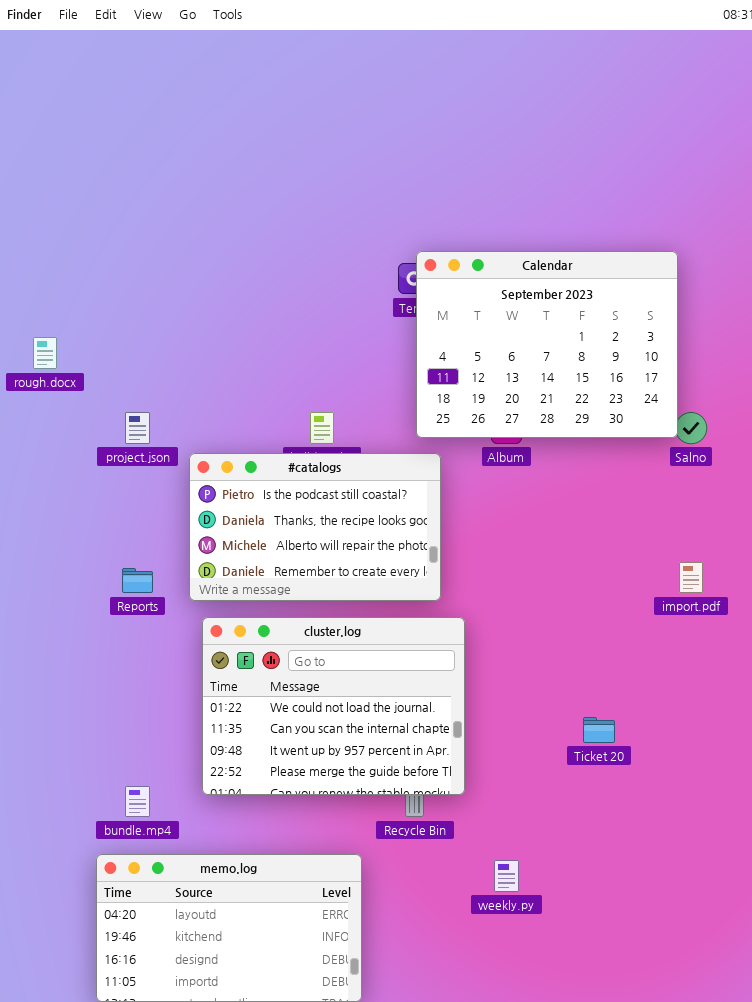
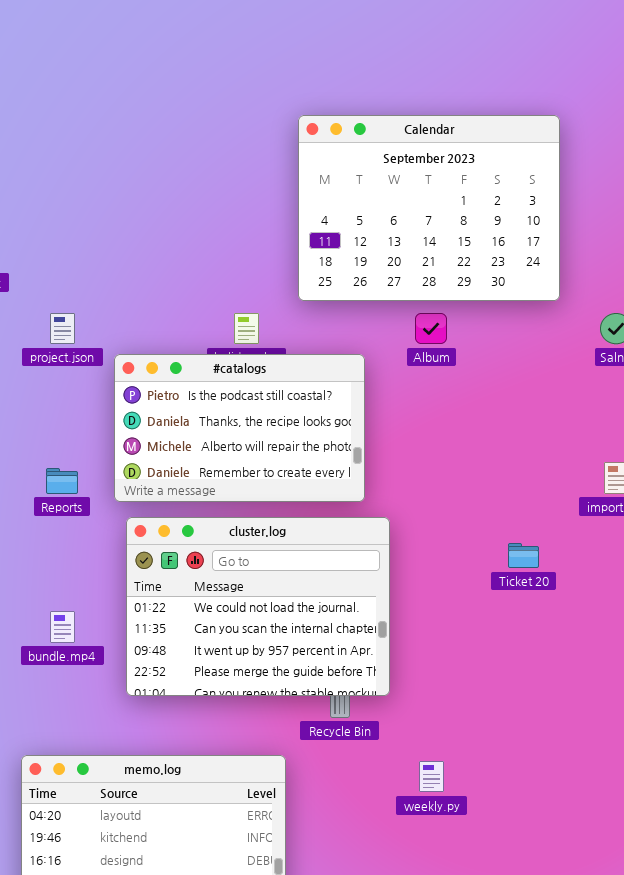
Calendar: [416,251,678,438] -> [298,115,560,301], moved
Ticket 20: [583,717,615,743] -> [508,543,539,568], moved
bundle.mp4: [125,786,150,817] -> [50,611,75,643], moved

